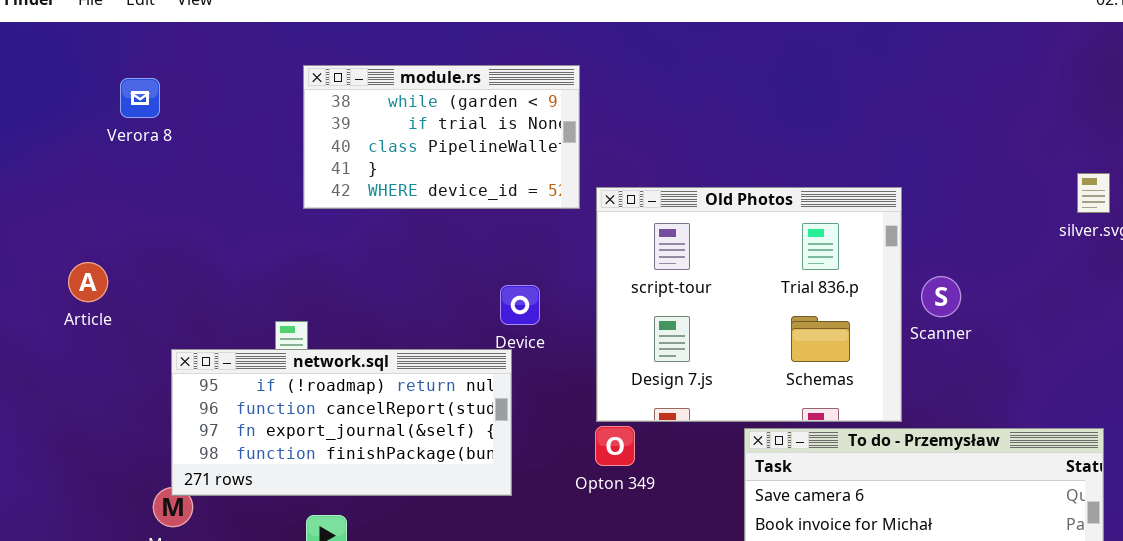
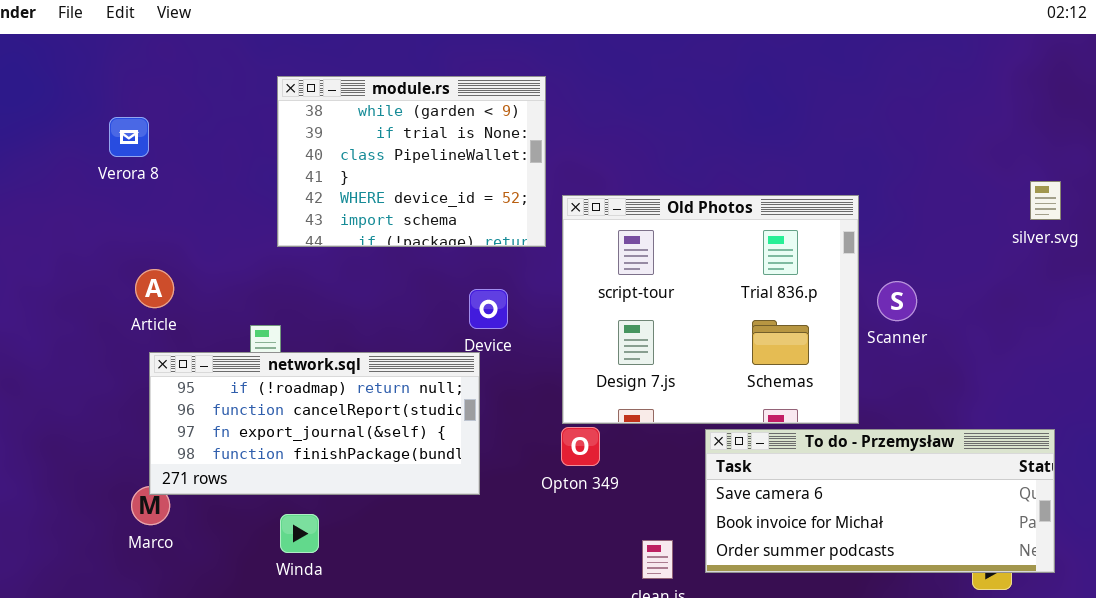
module.rs: [303,65,580,209] -> [277,76,546,247], resized
Verora 8: [120,78,160,118] -> [109,117,149,157], moved
Article: [68,262,108,302] -> [135,269,174,308], moved

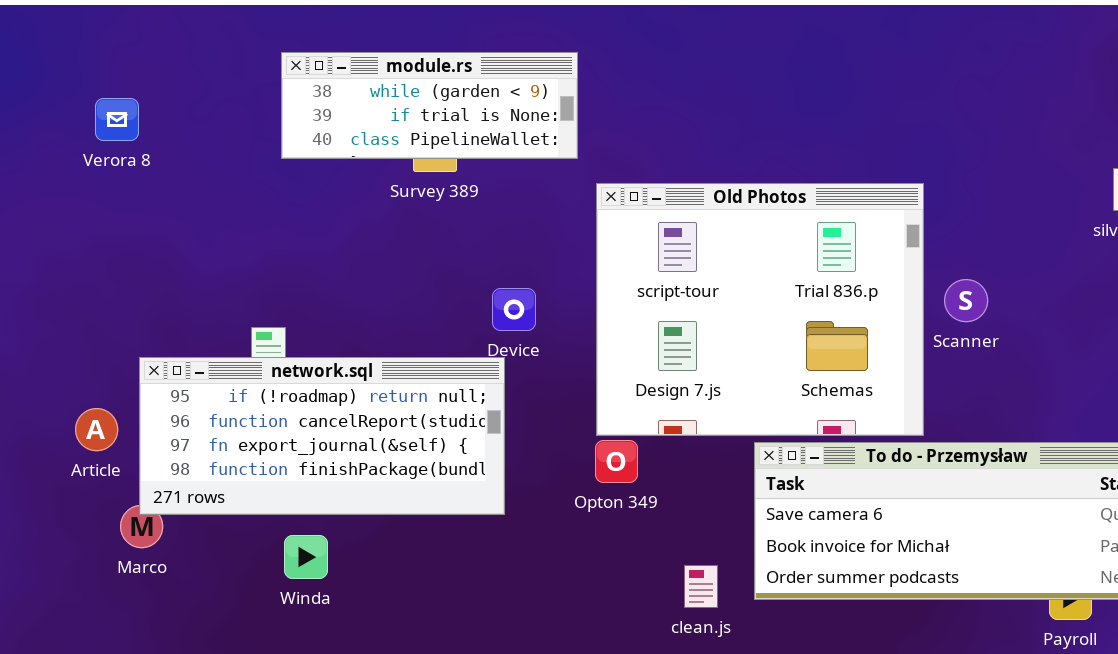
module.rs: [277,76,546,247] -> [281,52,578,159], resized
Article: [135,269,174,308] -> [75,408,118,451], moved

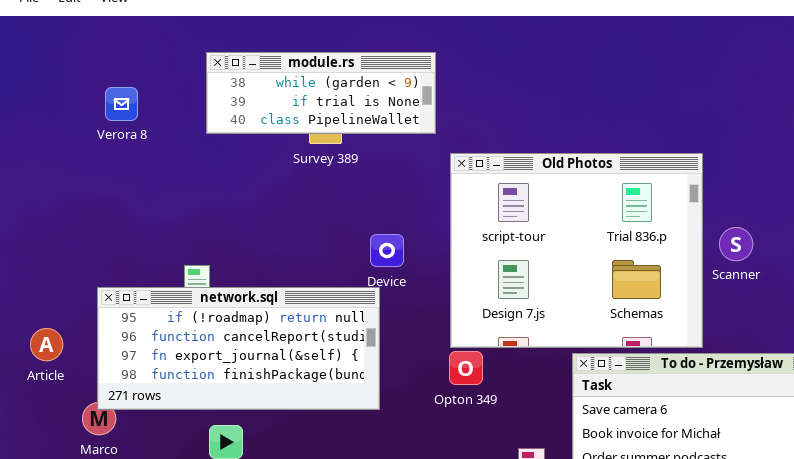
Verora 8: [95,98,139,141] -> [105,87,138,121], moved
Article: [75,408,118,451] -> [30,328,63,361], moved

